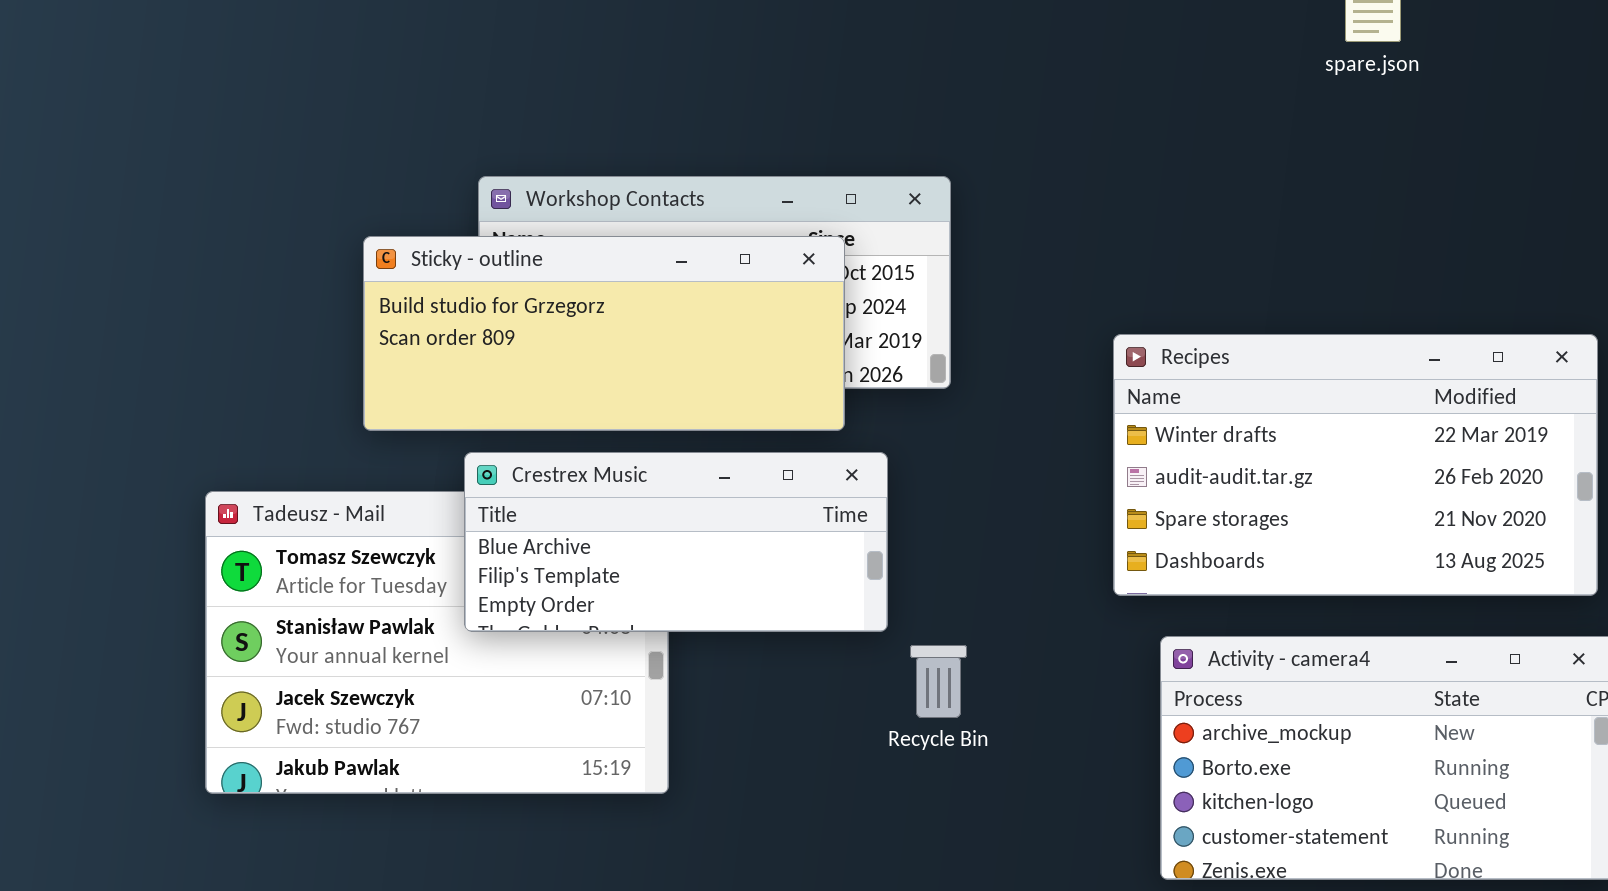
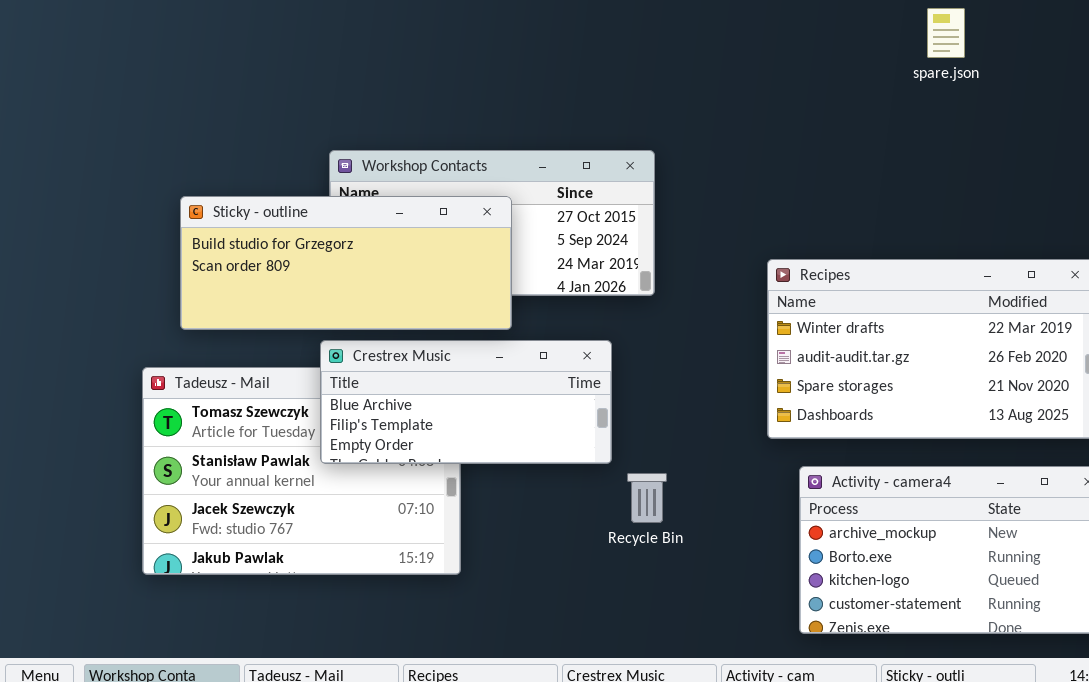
Sticky - outline: [363,236,845,431] -> [180,196,512,330], moved

